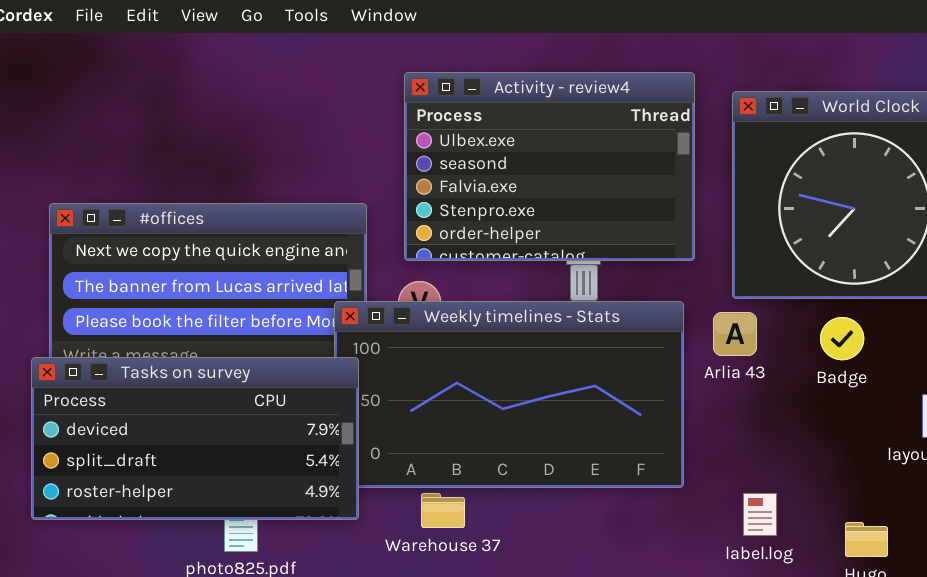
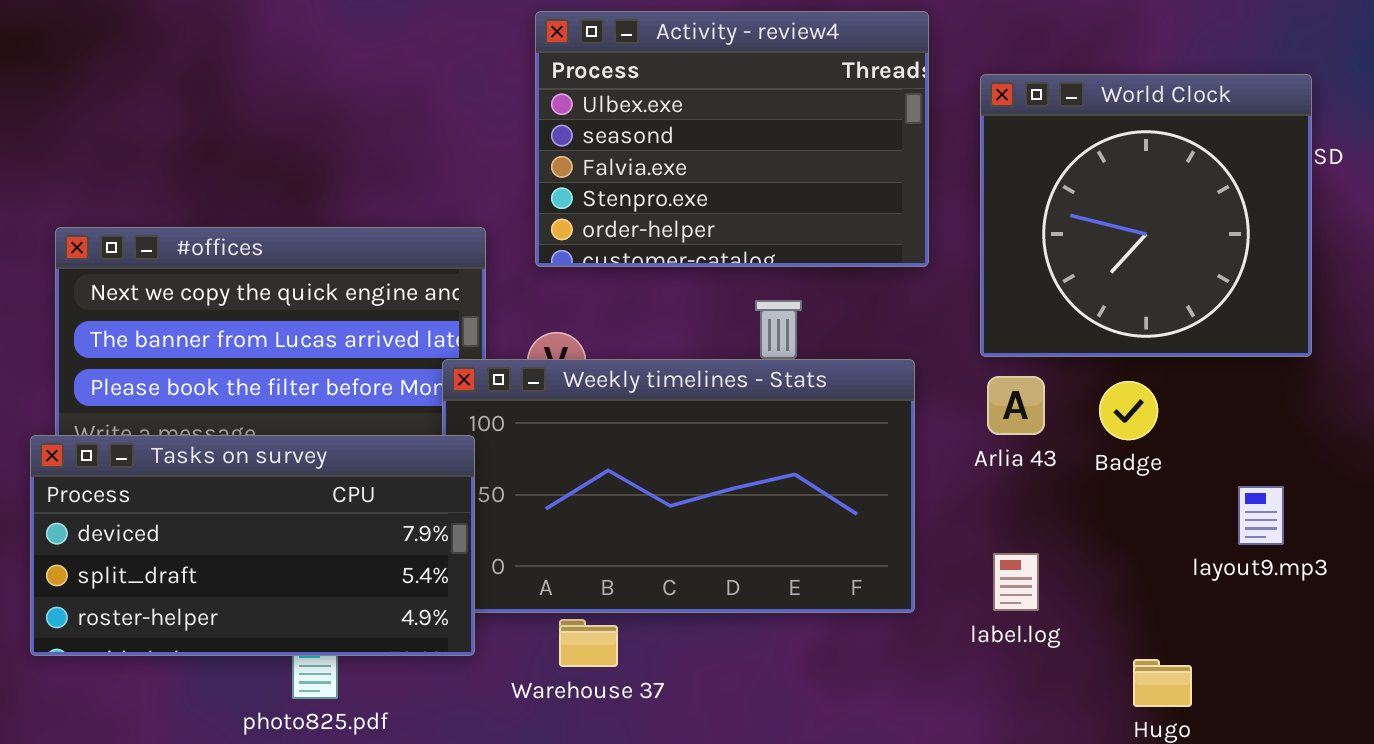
Activity - review4: [404,72,695,261] -> [535,11,929,267], moved
Arlia 43: [713,312,757,356] -> [987,376,1045,435], moved
label.log: [743,493,777,536] -> [993,553,1039,611], moved

